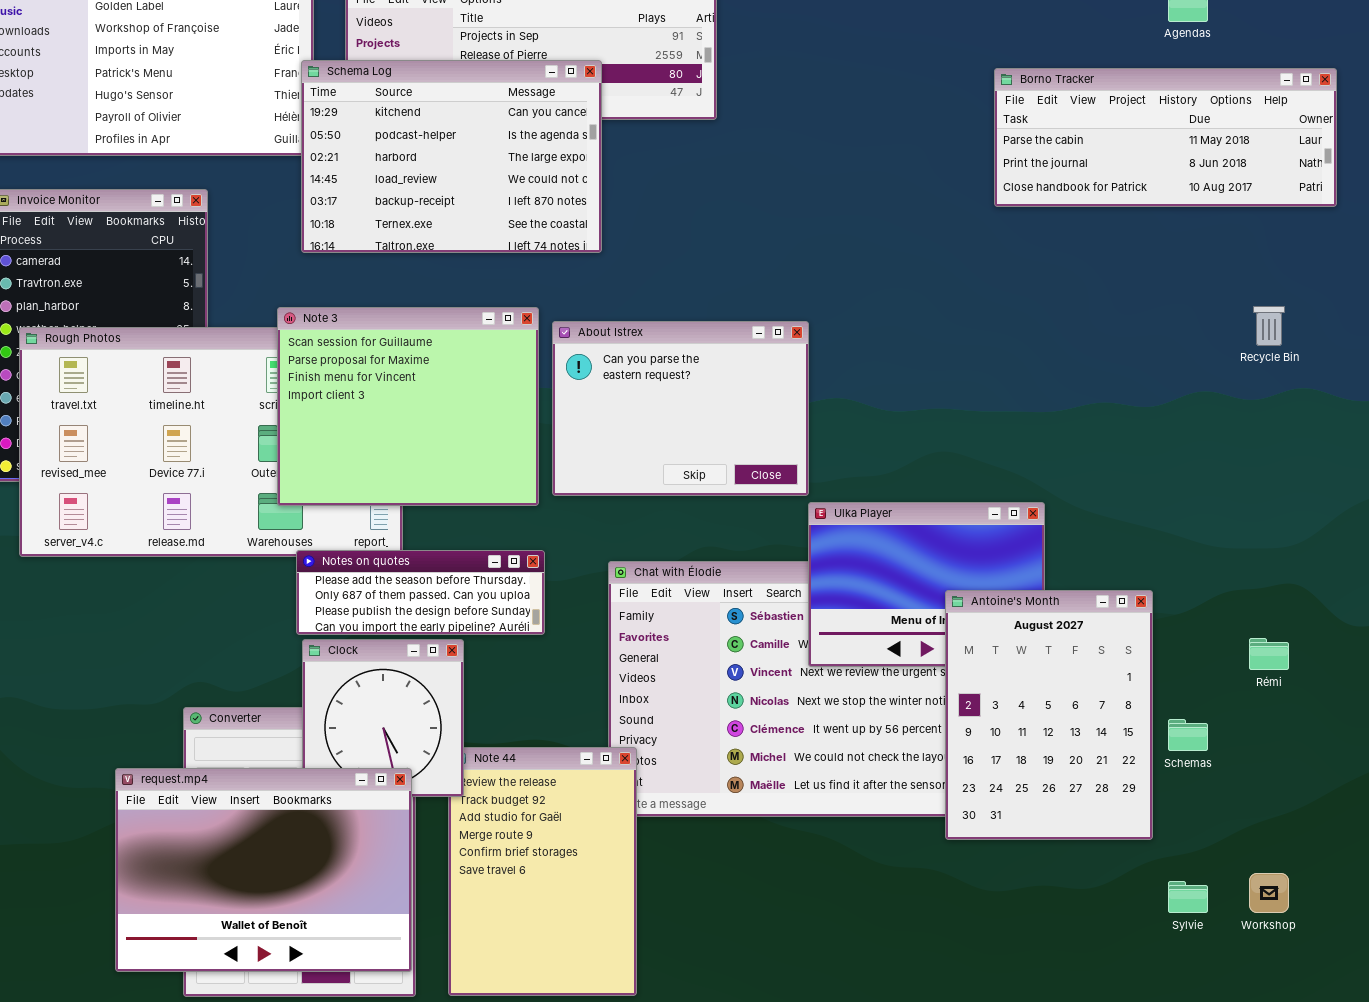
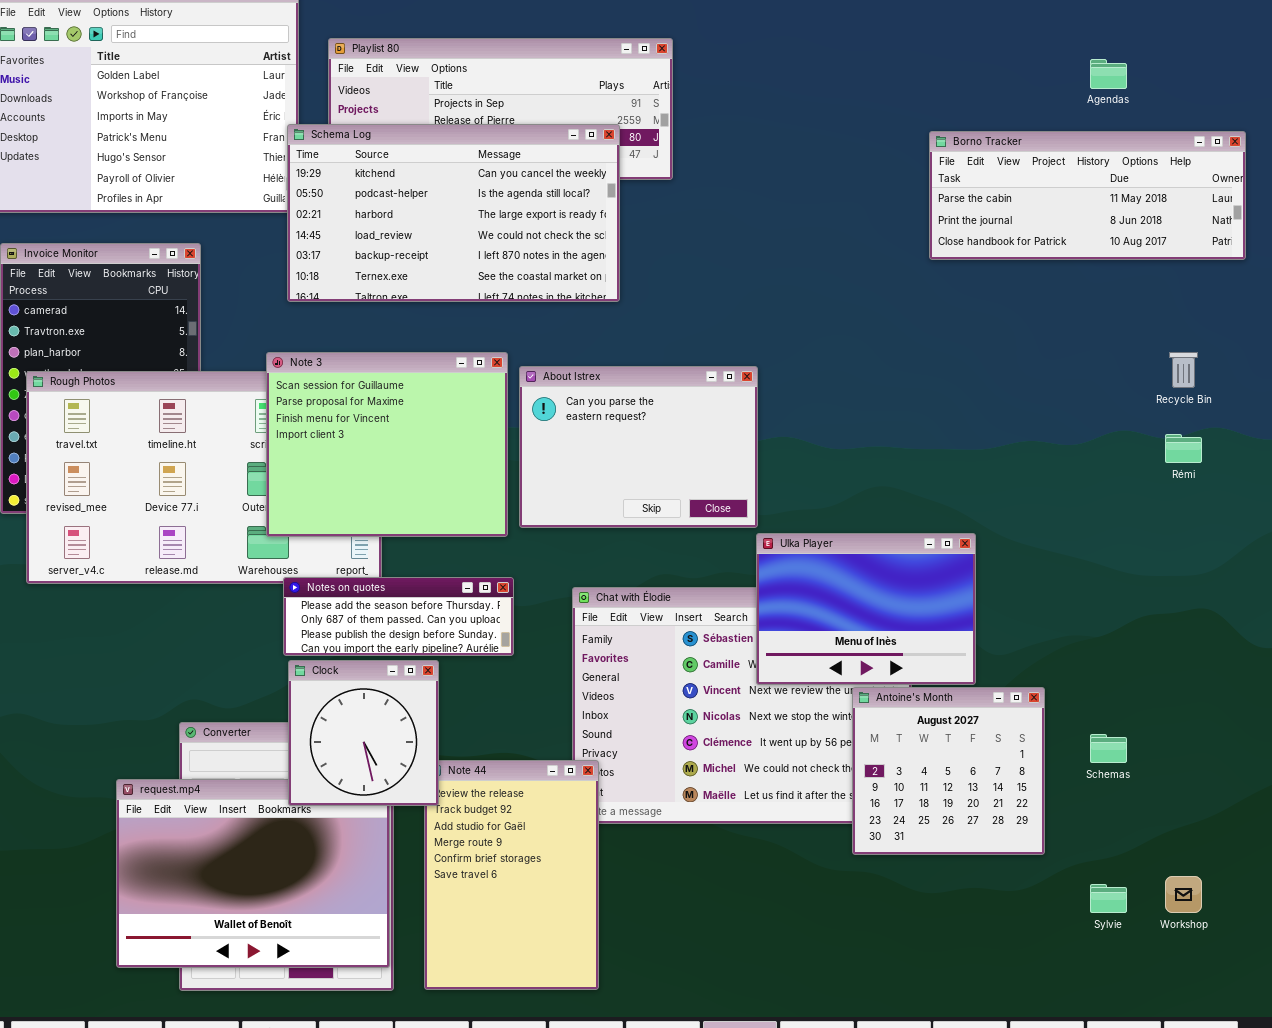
Schema Log: [301,60,602,253] -> [287,124,620,302], resized
Antoine's Month: [945,590,1153,840] -> [852,687,1045,855], moved, resized
Rémi: [1249,638,1289,670] -> [1165,434,1202,463], moved
Clock: [302,639,464,797] -> [288,660,439,806], raised

